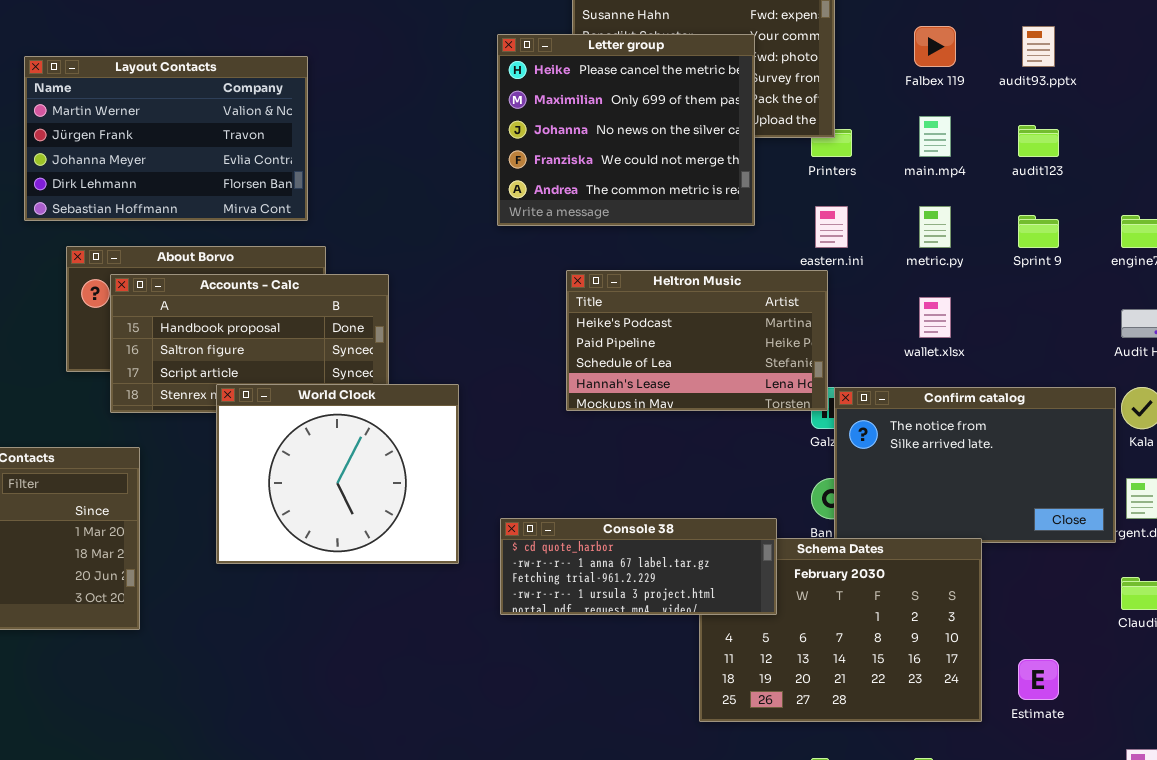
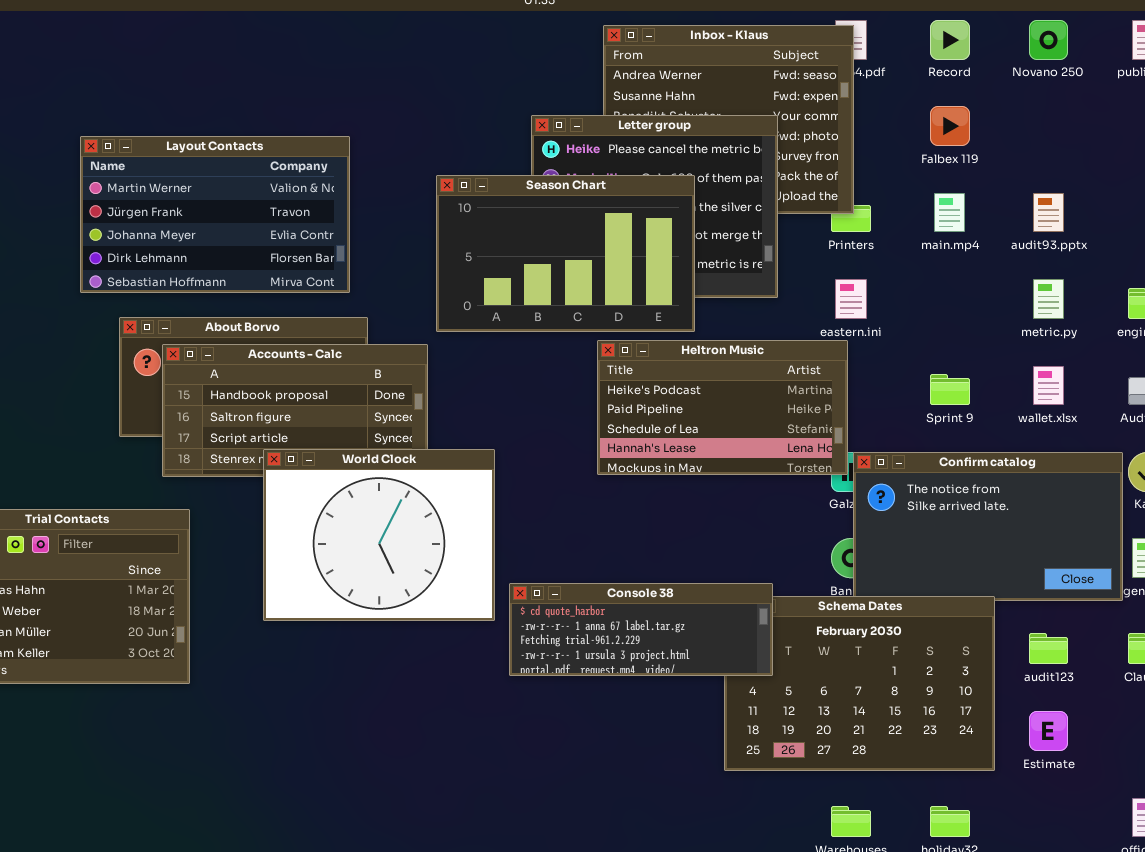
audit93.pptx: [1022,26,1055,67] -> [1033,193,1064,232], moved
Season Chart: none -> [436,175,695,332], opened
audit123: [1018,125,1059,157] -> [1029,633,1068,664], moved
metric.py: [919,206,951,248] -> [1033,279,1064,319], moved
Sprint 9: [1018,215,1059,248] -> [930,374,970,405], moved
wallet.xlsx: [919,297,951,338] -> [1033,366,1064,405], moved
Console 38: [500,518,777,615] -> [509,583,773,676], moved

